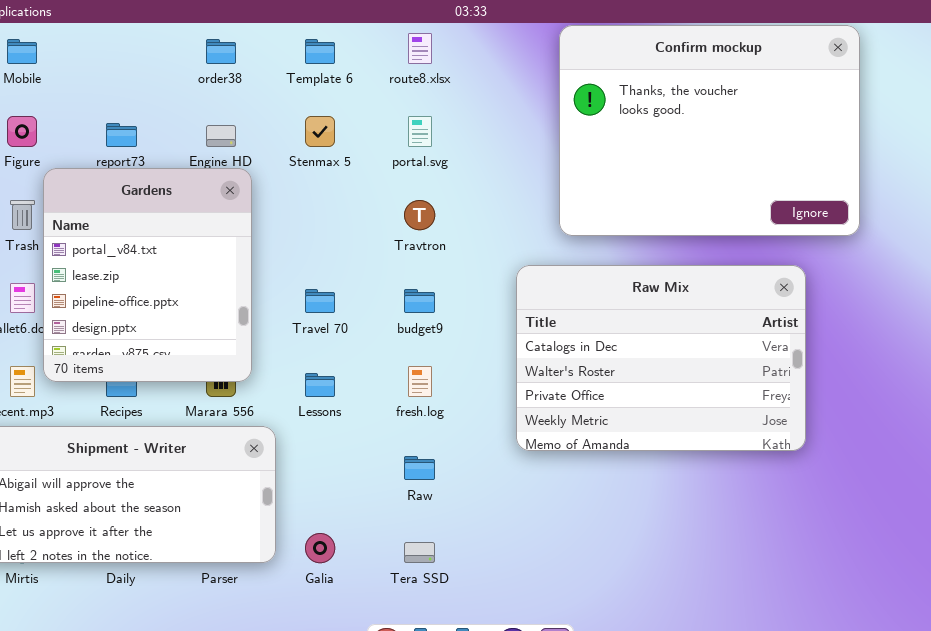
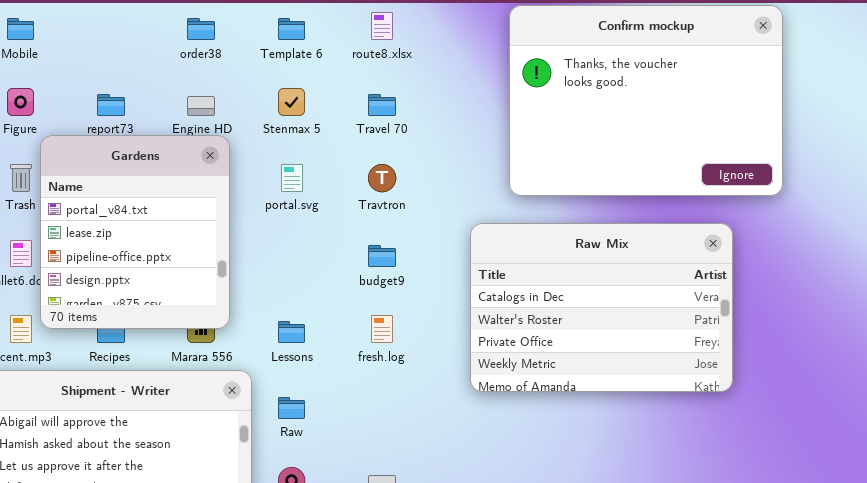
portal.svg: [408,116,432,147] -> [281,164,303,192], moved
Travel 70: [305,289,335,313] -> [368,94,396,116], moved
Raw: [404,456,435,480] -> [278,397,305,419], moved

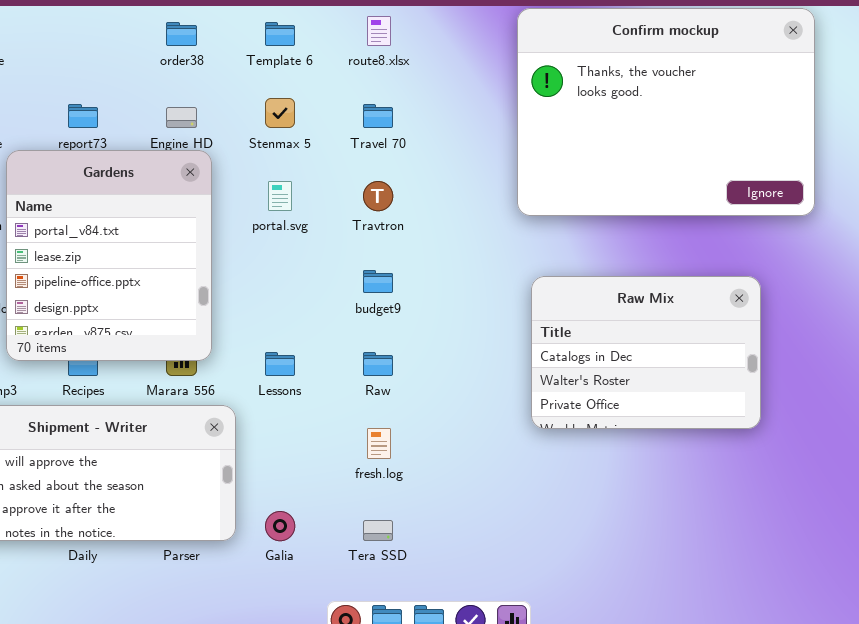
Raw Mix: [470,223,733,392] -> [531,276,761,429], resized
fresh.log: [371,315,393,343] -> [367,428,391,459], moved
Raw: [278,397,305,419] -> [363,352,393,376], moved

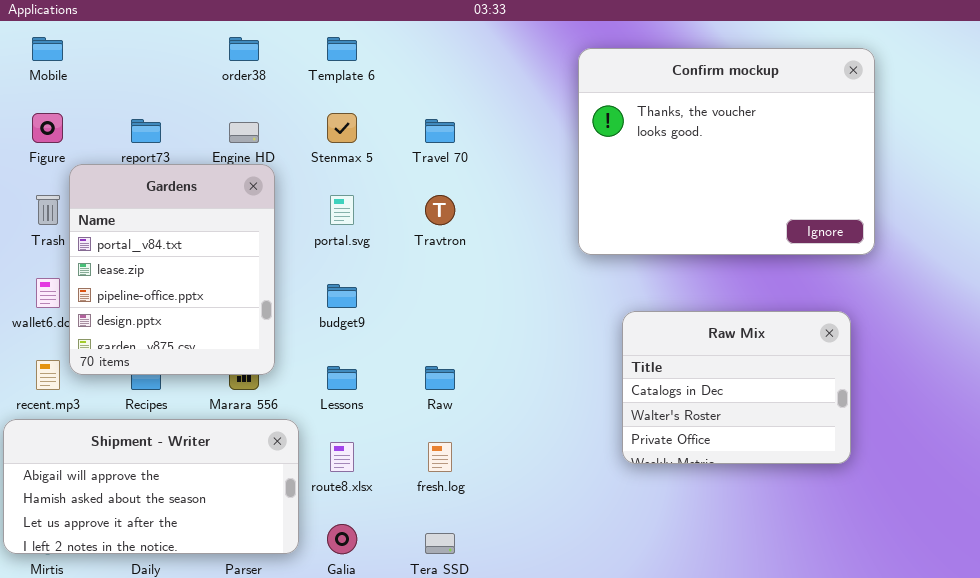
Confirm mockup: [517,8,815,216] -> [578,48,875,255], moved
route8.xlsx: [367,16,391,46] -> [330,442,354,472], moved
budget9: [363,270,393,293] -> [327,284,357,308], moved
Raw Mix: [531,276,761,429] -> [622,311,851,464], moved

